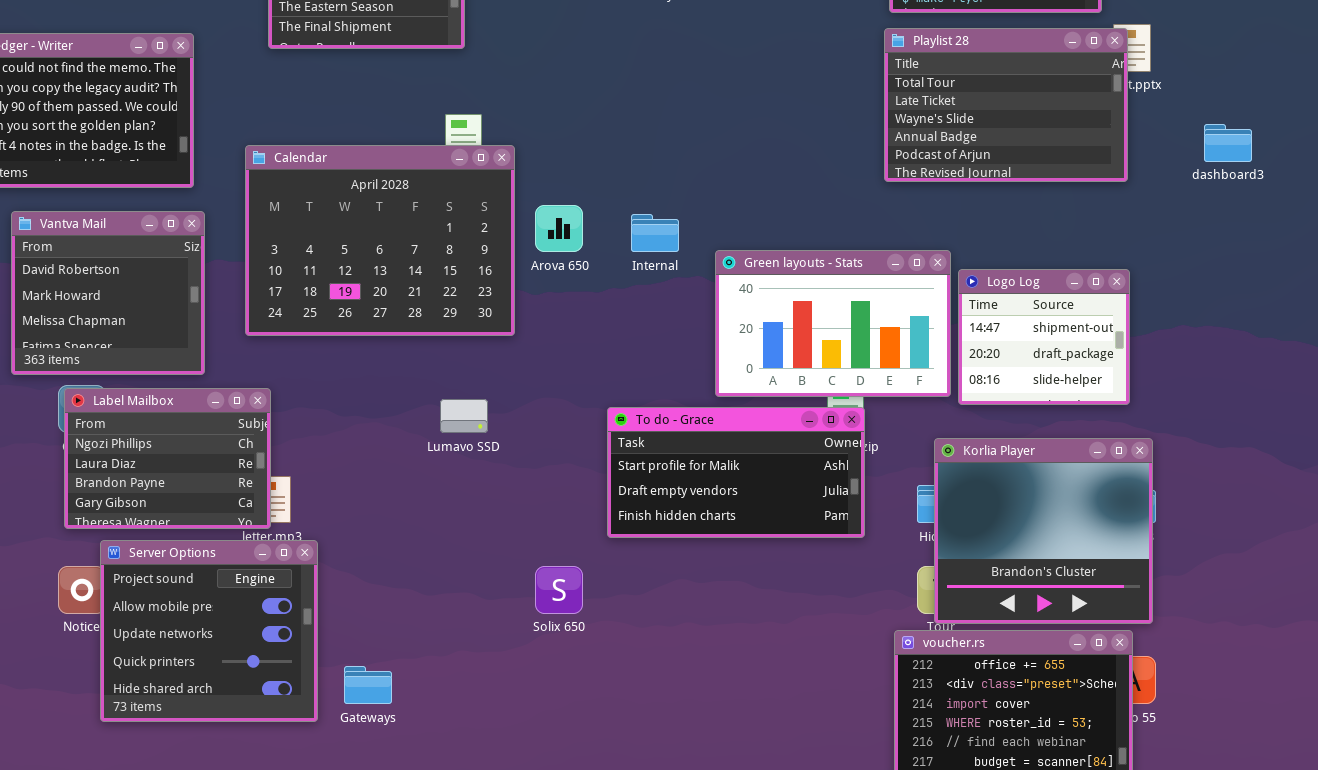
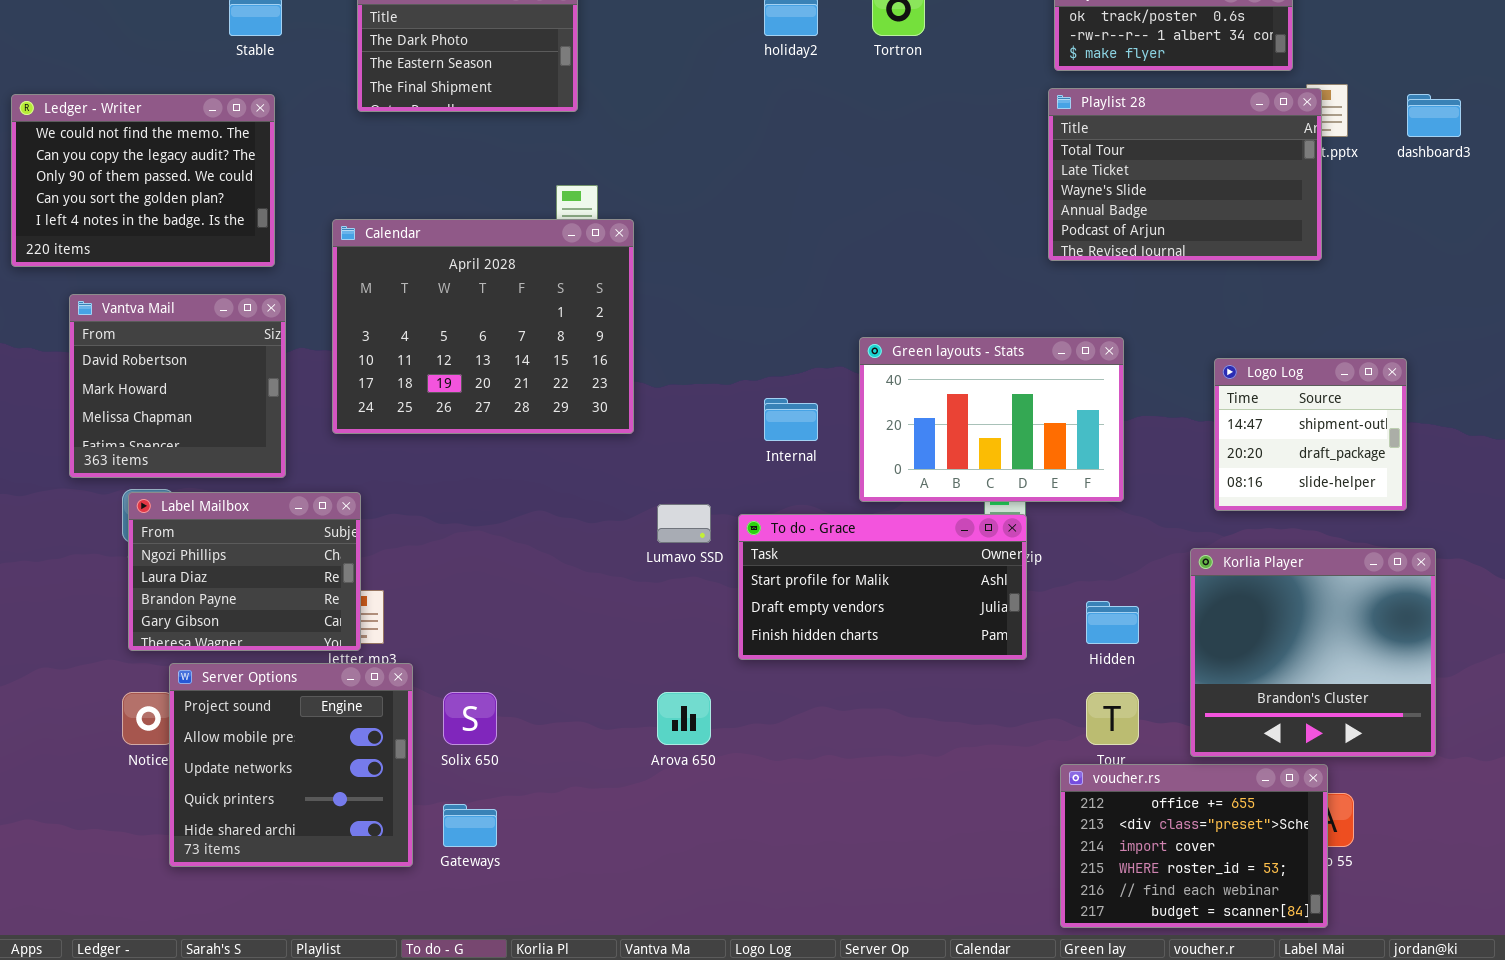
dashboard3: [1204,124,1252,162] -> [1407,94,1461,137], moved
Arova 650: [535,205,583,252] -> [657,692,711,745], moved
Internal: [631,214,679,252] -> [764,398,818,441], moved
Logo Log: [958,269,1130,405] -> [1214,358,1407,511], moved
Lumavo SSD: [440,399,488,433] -> [657,504,711,543], moved
Korlia Player: [934,438,1153,624] -> [1190,548,1436,757], moved
Solix 650: [535,566,583,614] -> [443,692,497,745], moved

